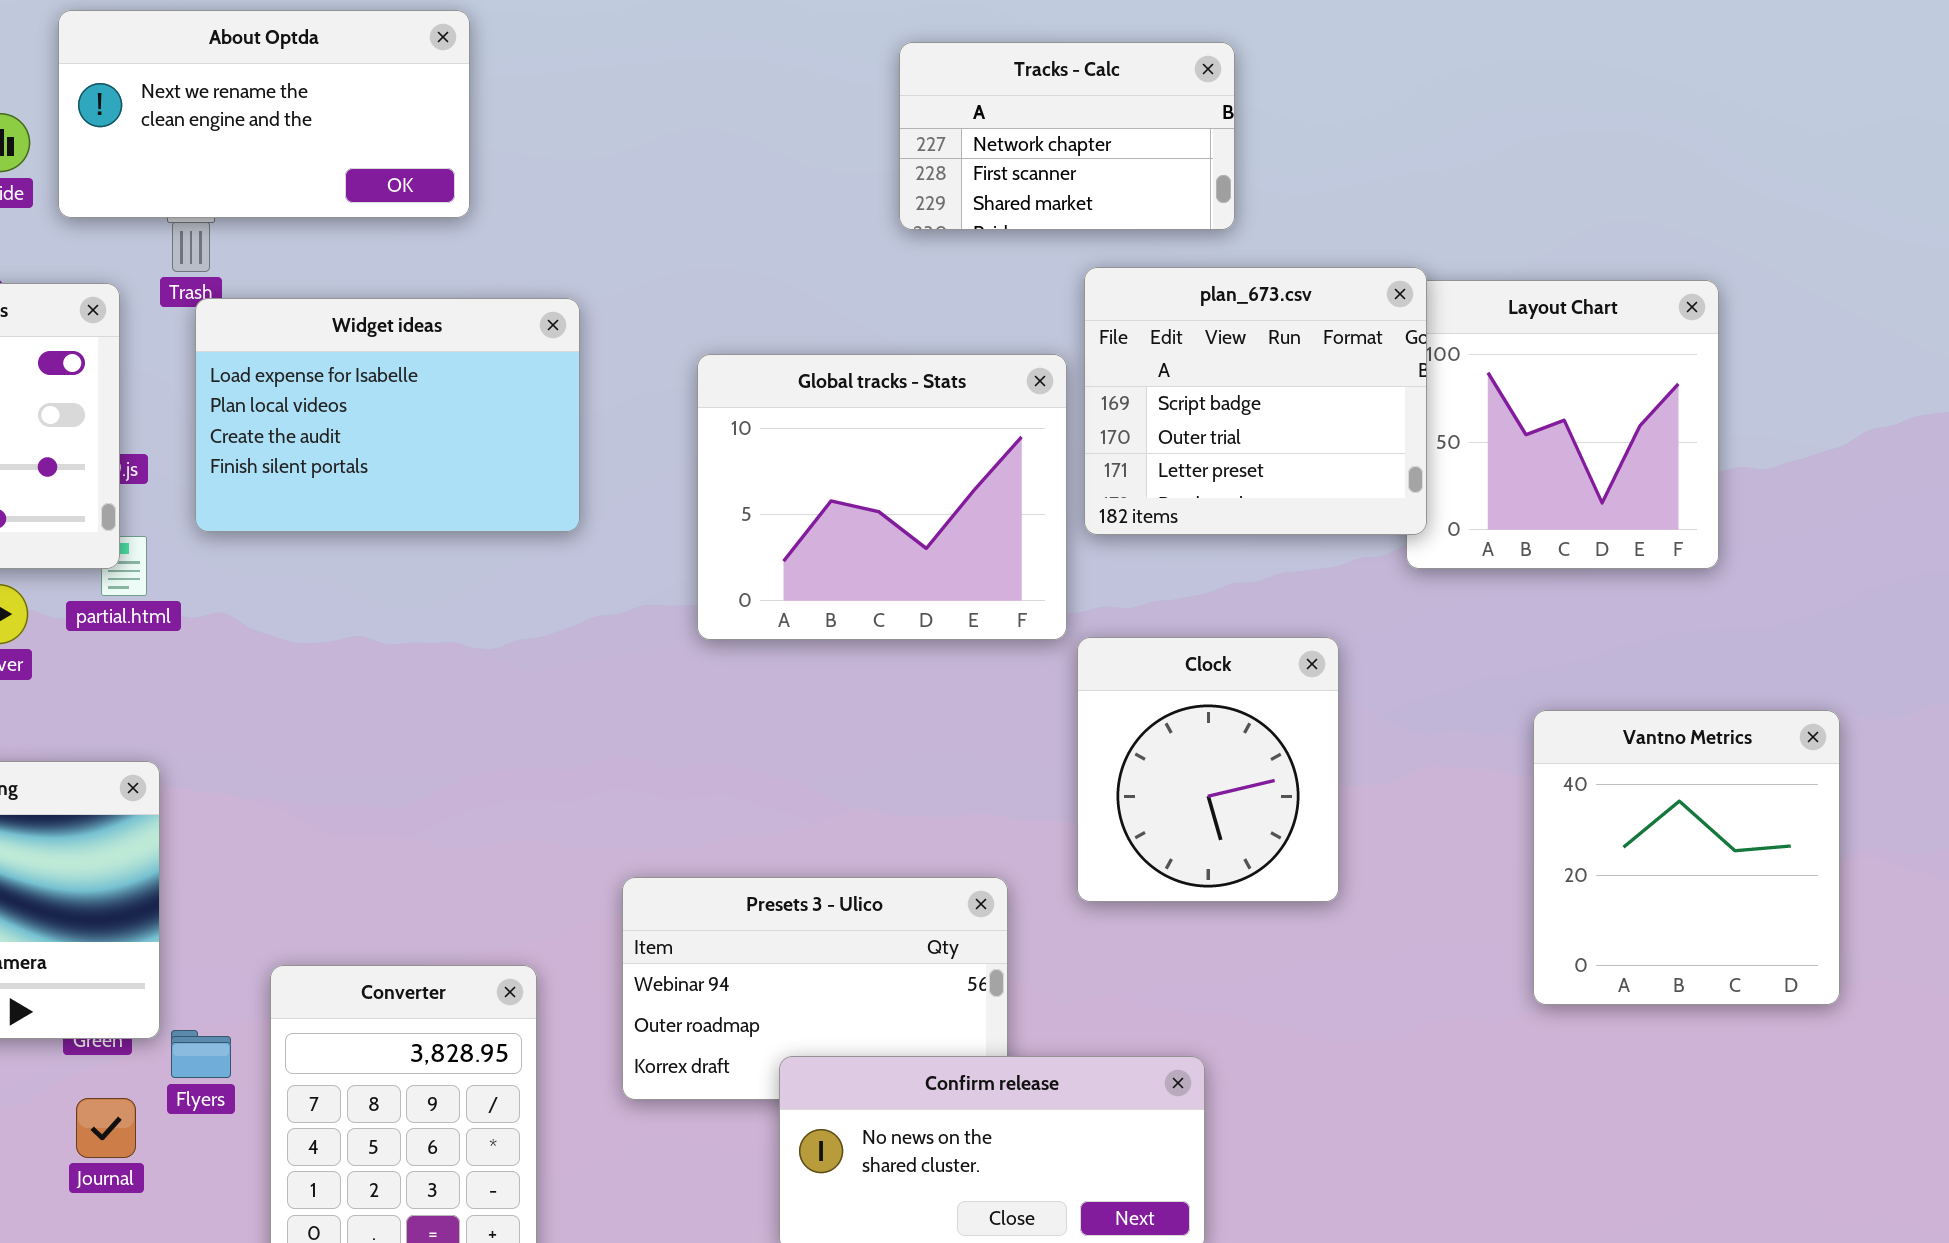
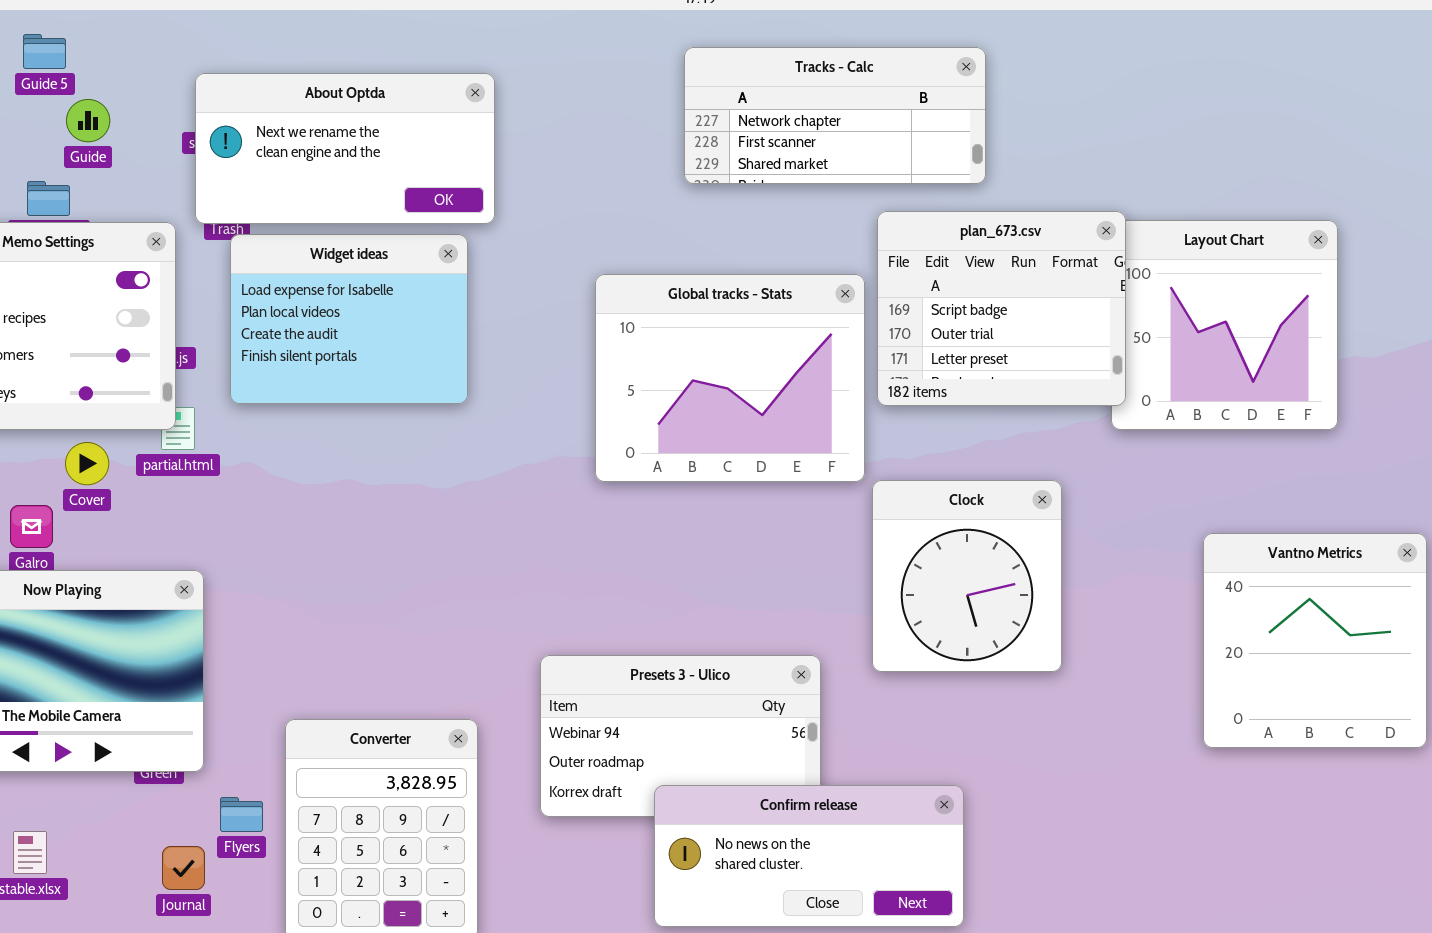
About Optda: [58,10,470,218] -> [195,73,495,224], moved
Tracks - Calc: [899,42,1235,230] -> [684,47,986,184], resized
Widget ideas: [195,298,580,532] -> [230,234,468,404], resized
Flyers: [171,1030,231,1078] -> [220,797,263,832], moved
Journal: [76,1098,136,1158] -> [162,846,205,890], moved

